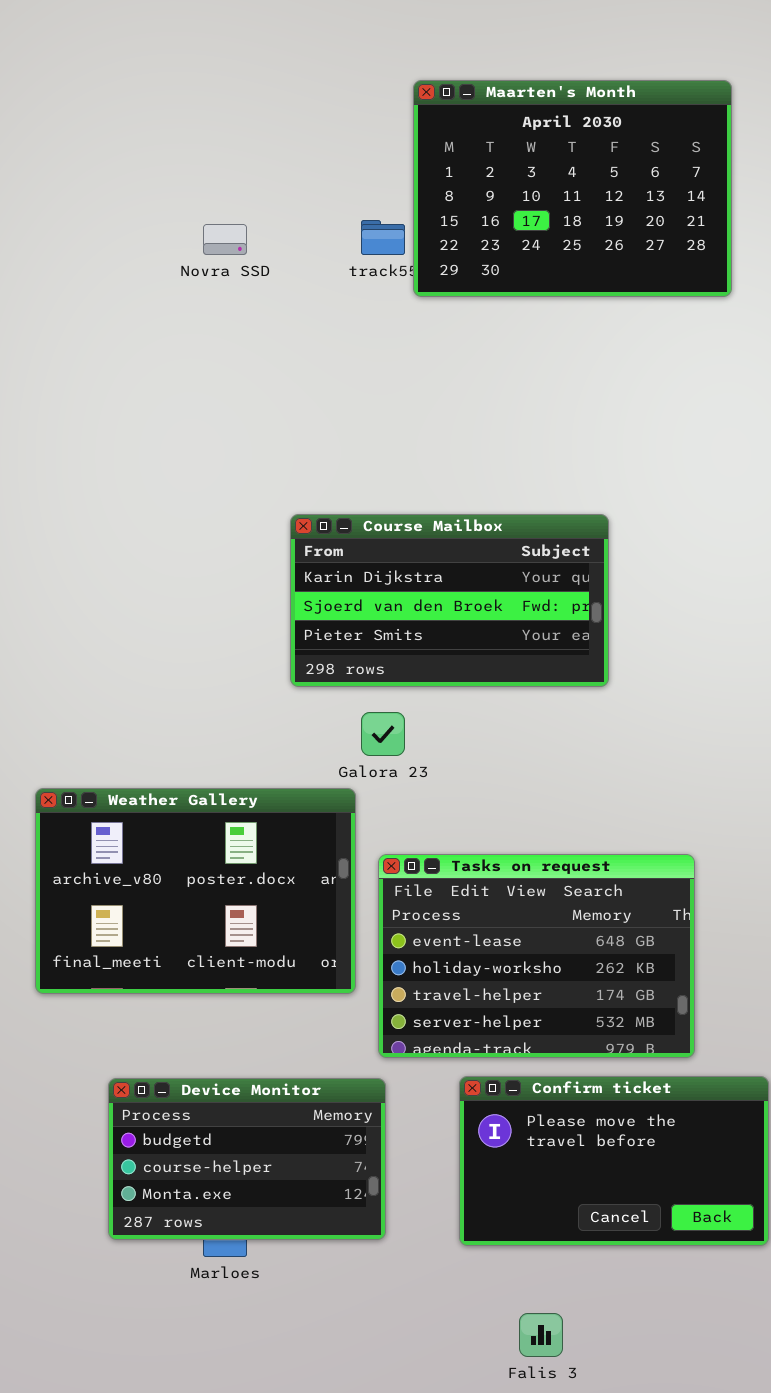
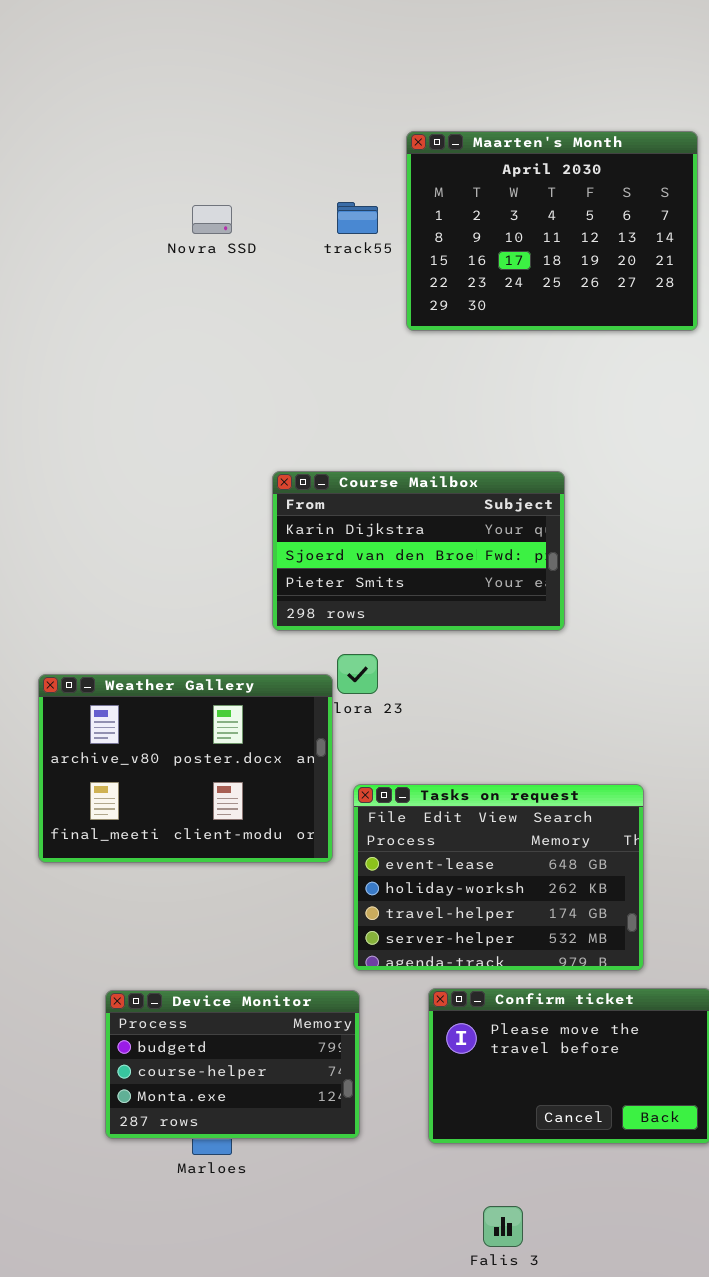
Maarten's Month: [413,80,732,297] -> [406,131,698,331], moved
Weather Gallery: [35,788,356,994] -> [38,674,333,863], moved

